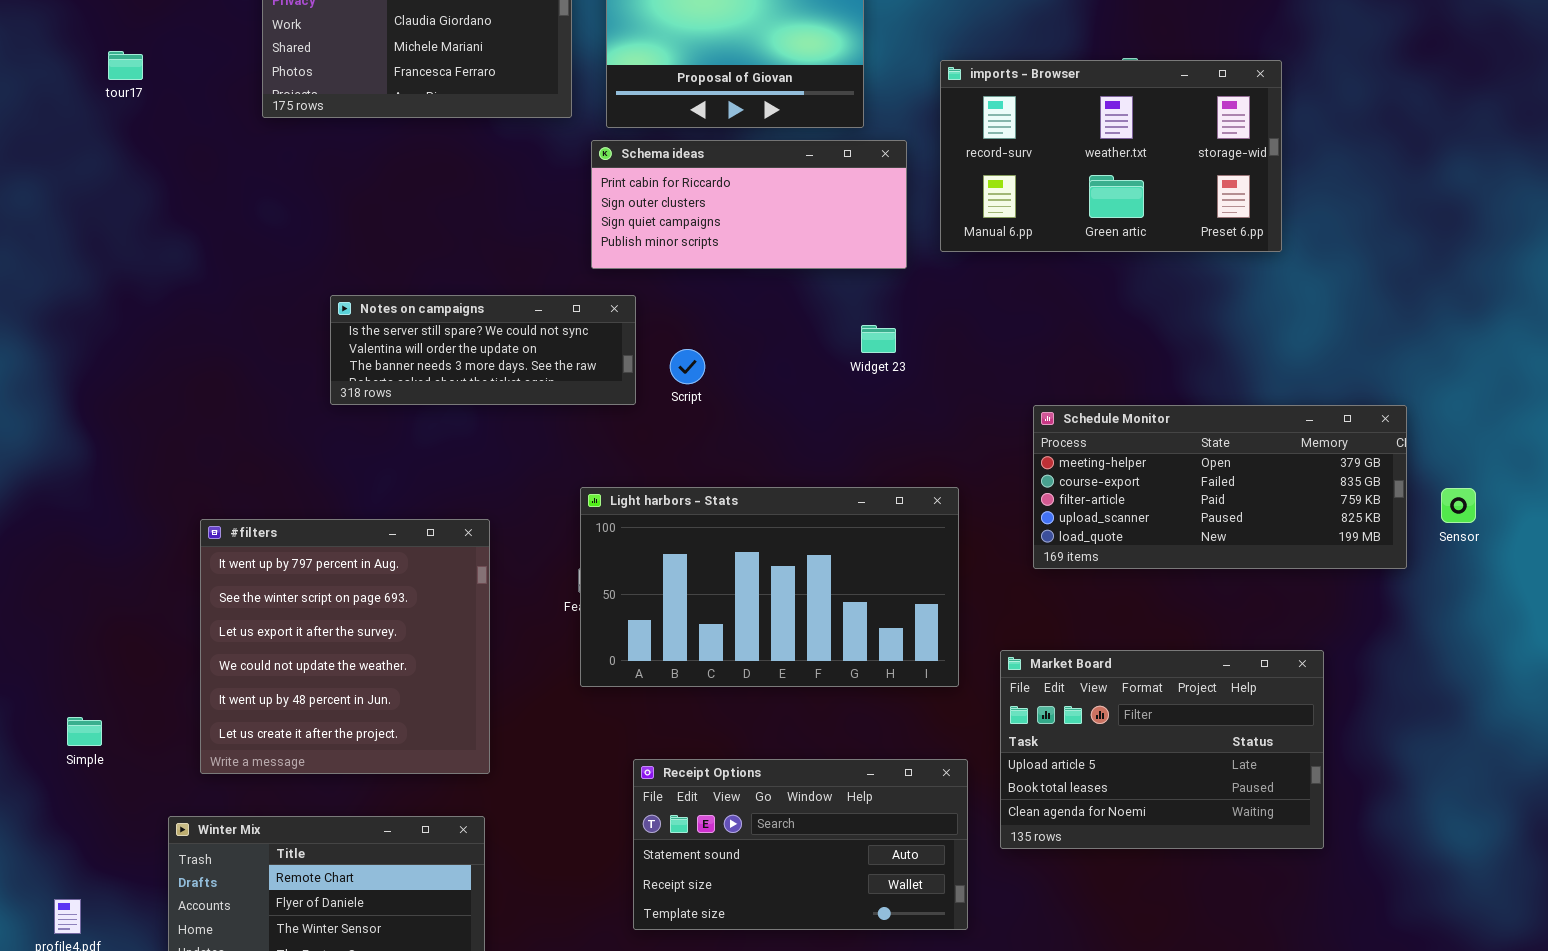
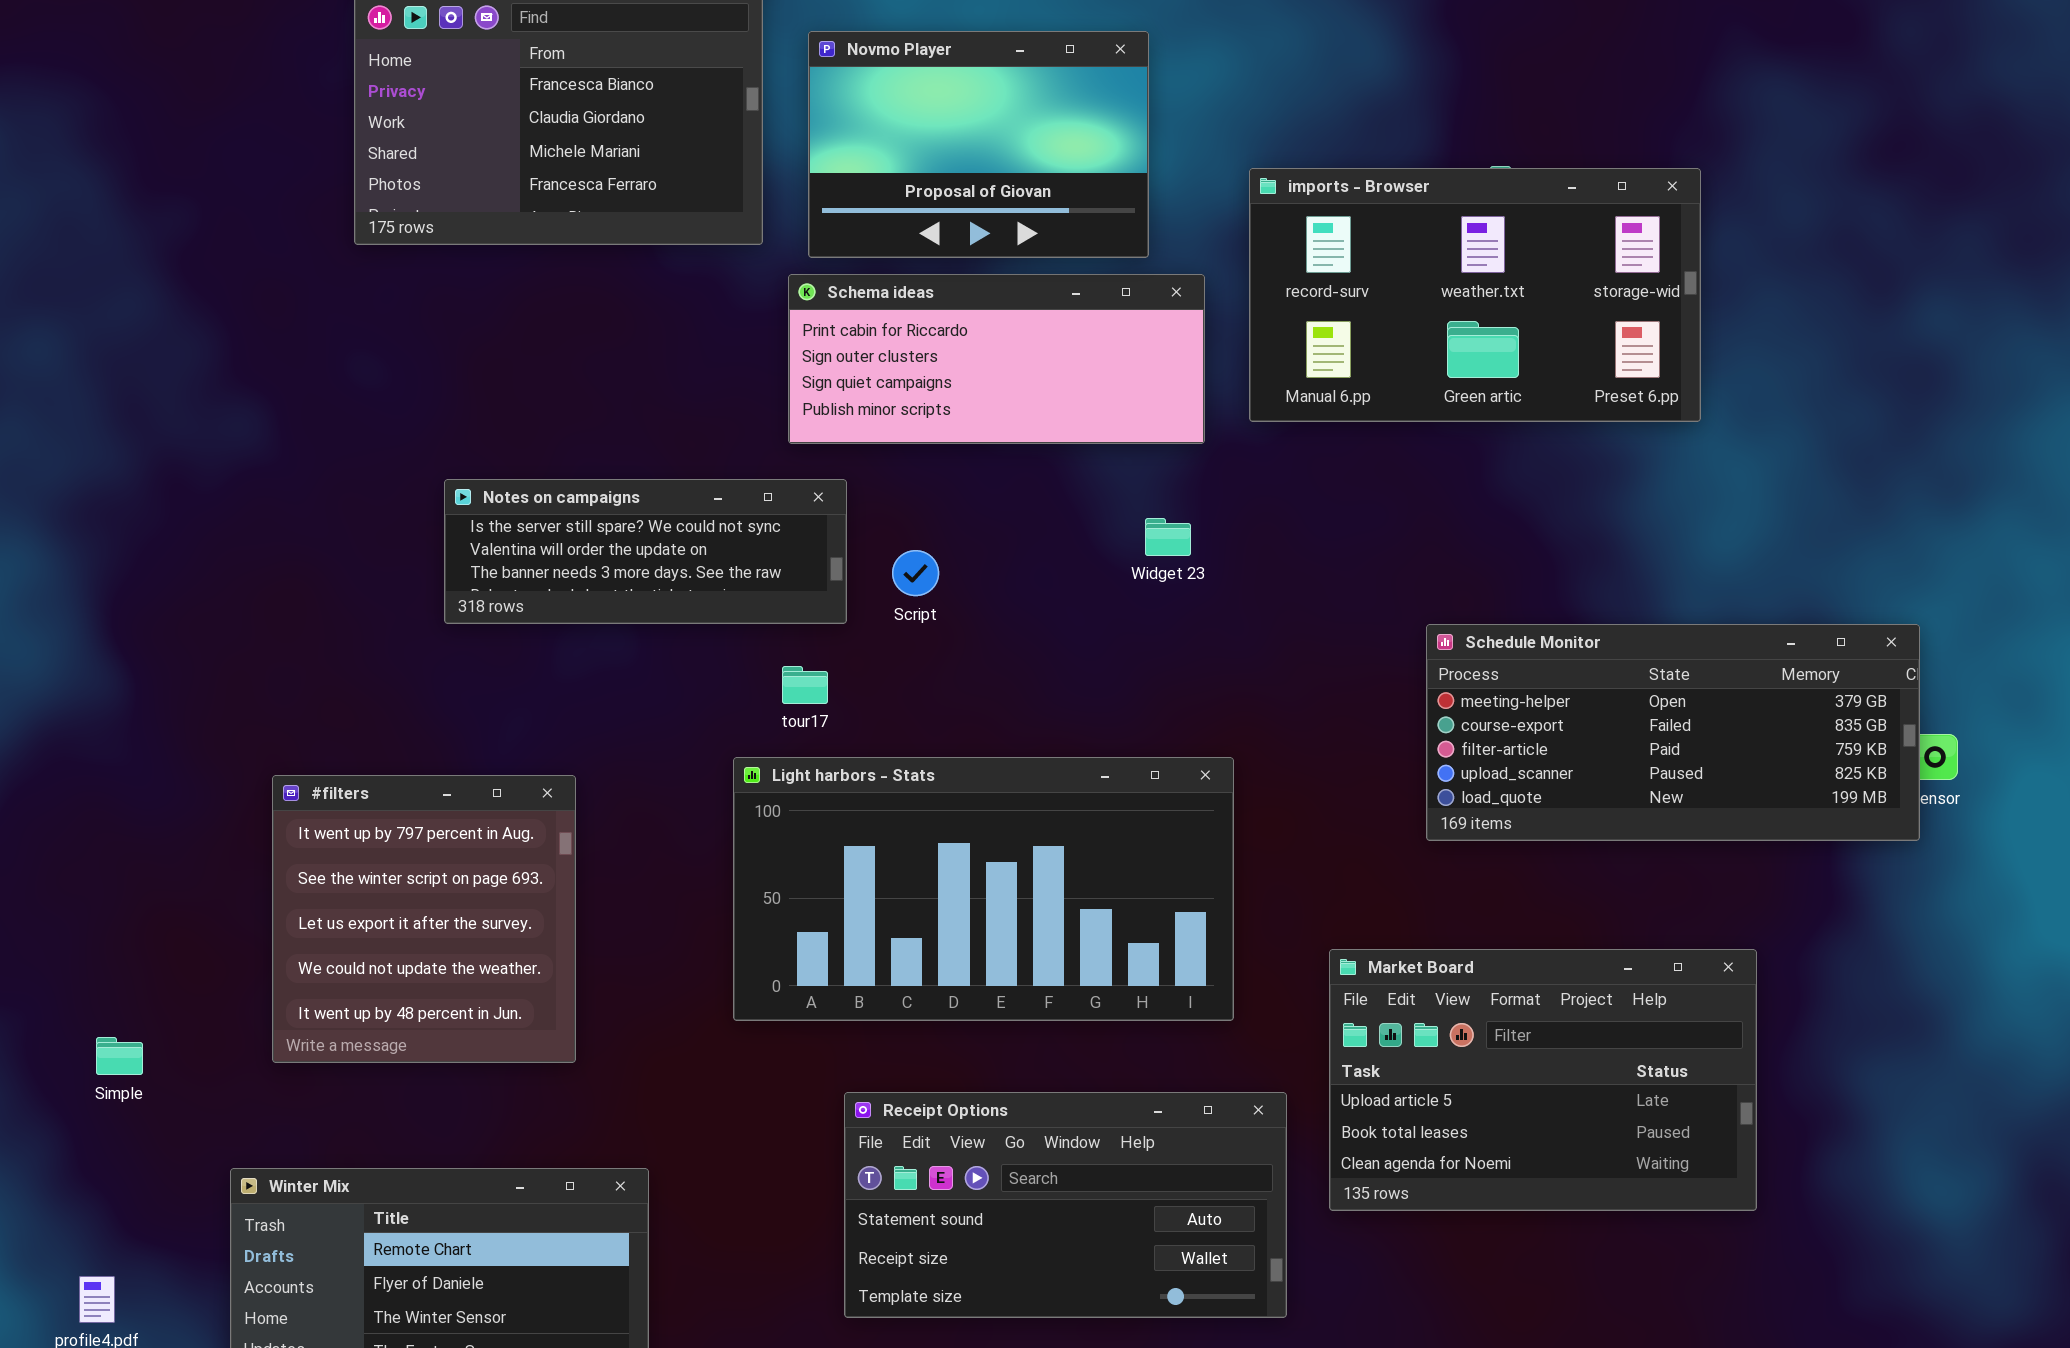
tour17: [108,51,143,80] -> [782,666,828,704], moved
Schedule Monitor: [1033,405,1407,569] -> [1426,624,1920,841], moved
Light harbors - Stats: [580,487,959,687] -> [733,757,1234,1021], moved
#filters: [200,519,490,774] -> [272,775,576,1063], resized

